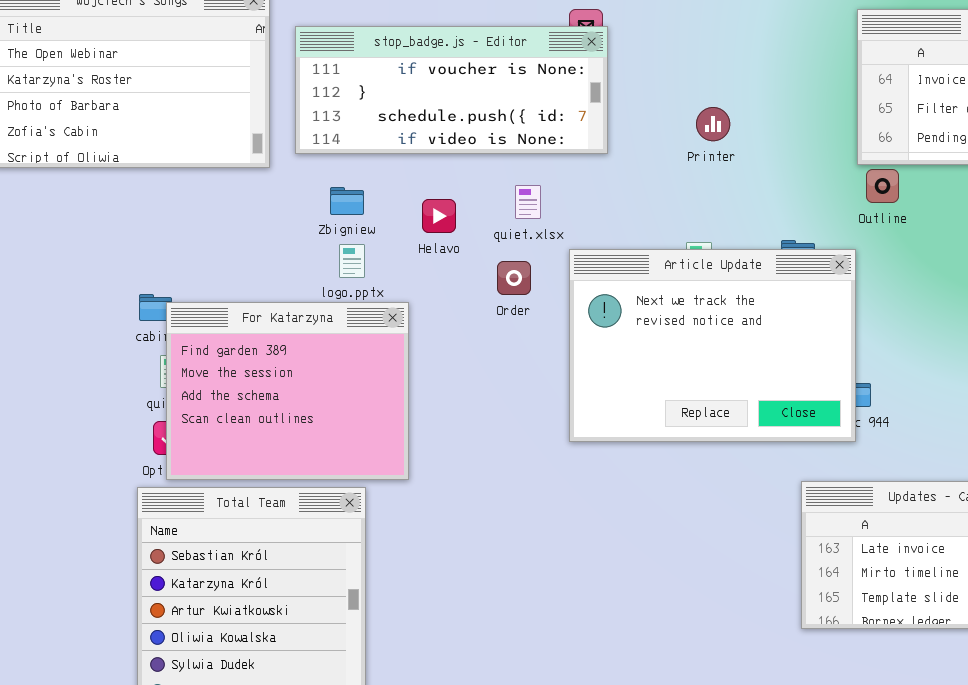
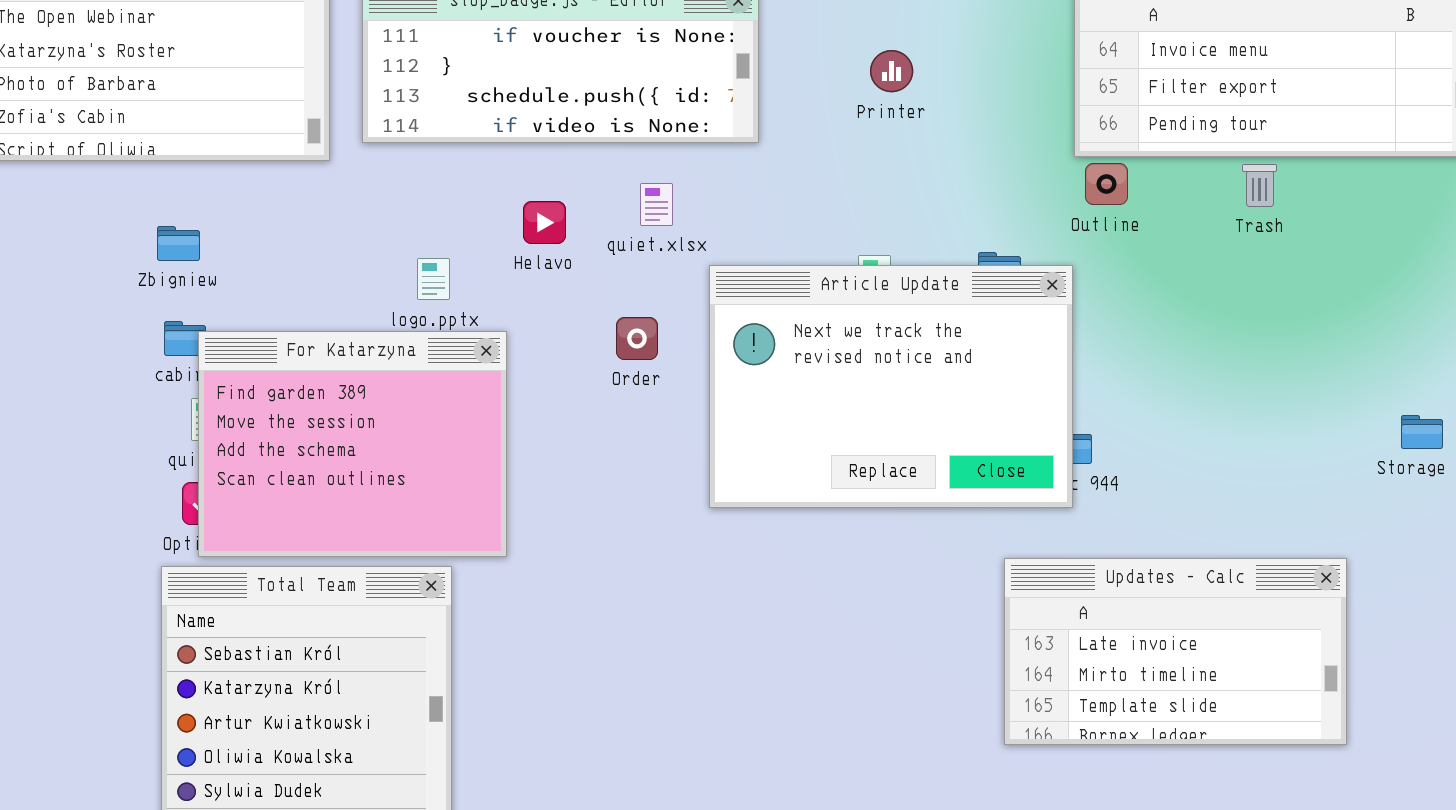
Printer: [696,107,730,141] -> [870,50,913,92], moved
Zbigniew: [330,187,364,215] -> [157,226,200,261], moved
Order: [497,261,531,295] -> [616,317,658,360], moved

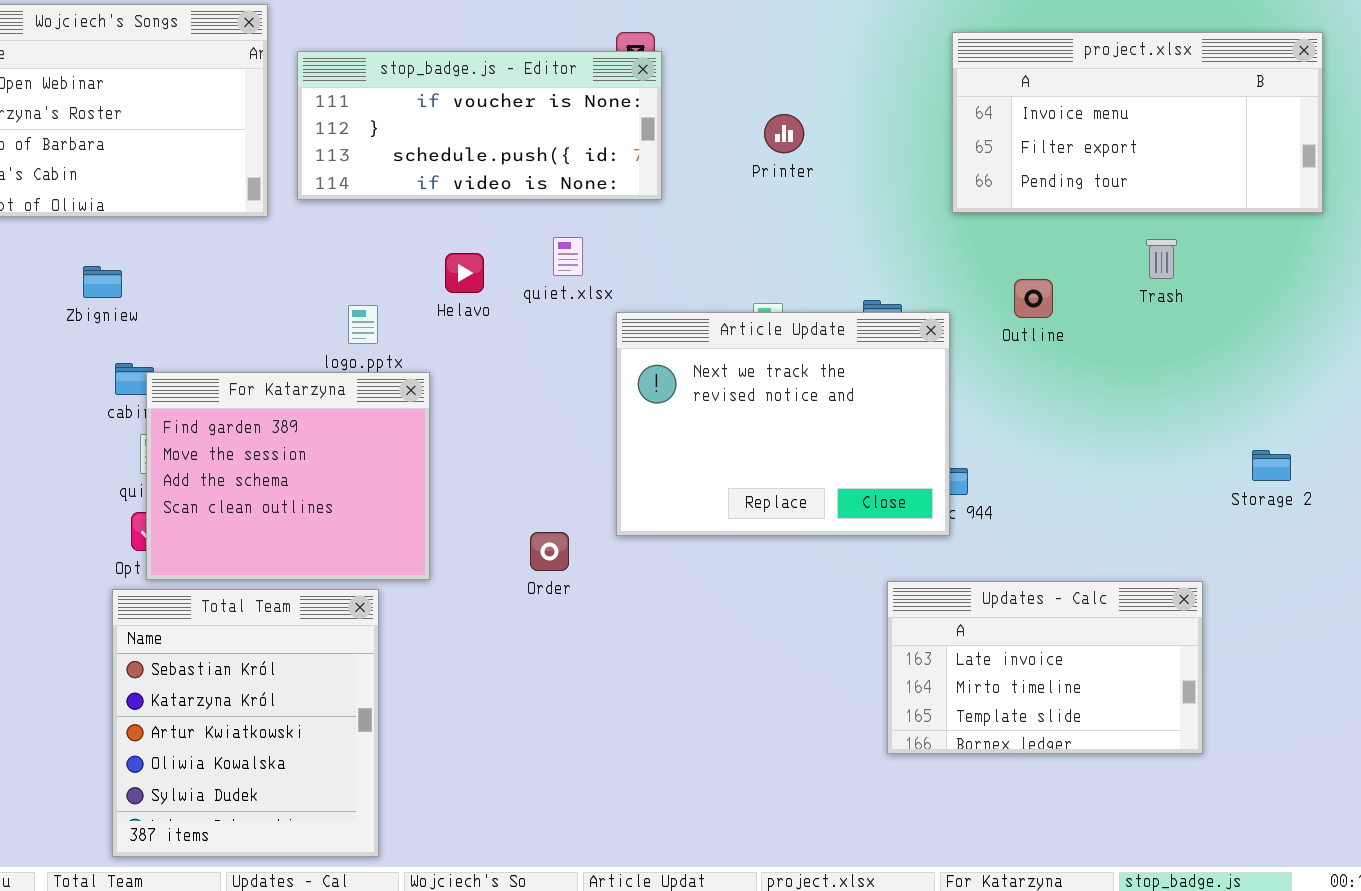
Outline: [1085,163,1128,205] -> [1014,279,1053,318], moved
Trash: [1242,164,1277,207] -> [1146,239,1177,279], moved
Zbigniew: [157,226,200,261] -> [83,266,122,298], moved
Order: [616,317,658,360] -> [530,532,569,571], moved

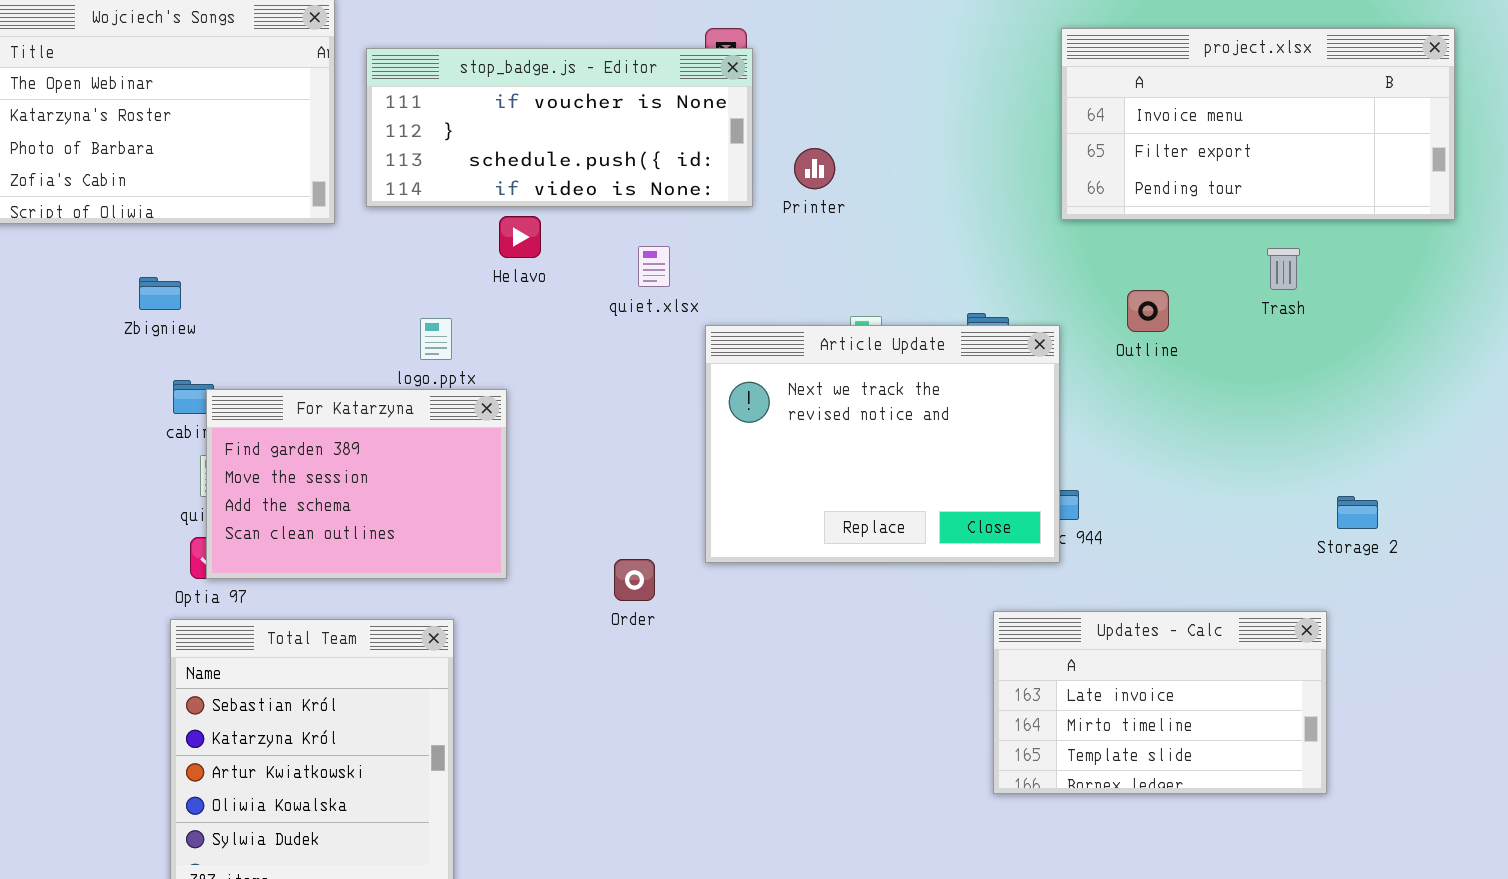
Printer: [764,114,804,153] -> [794,148,835,189], moved
Helavo: [445,253,484,293] -> [499,216,541,258], moved
For Katarzyna: [146,372,430,580] -> [206,389,507,579], resized
Storage 2: [1252,450,1291,481] -> [1337,496,1378,529], moved

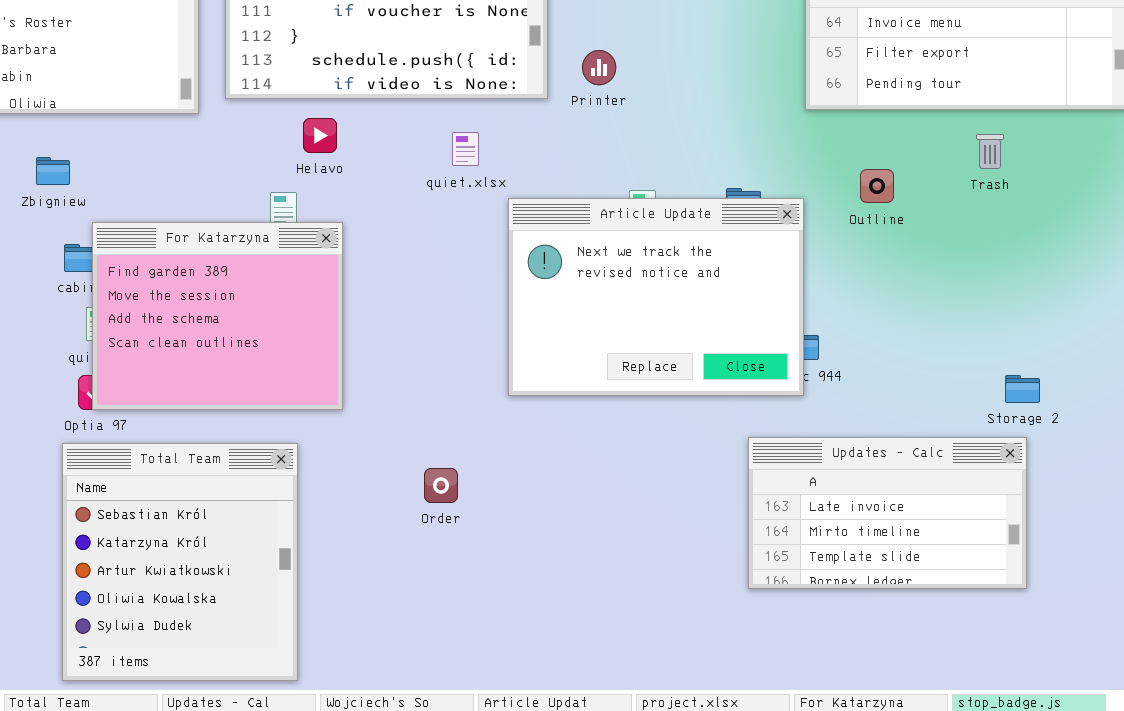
Helavo: [499,216,541,258] -> [303,118,337,153], moved
For Katarzyna: [206,389,507,579] -> [92,222,343,410], resized
Storage 2: [1337,496,1378,529] -> [1005,375,1040,403], moved
Order: [614,559,655,601] -> [424,468,458,503], moved

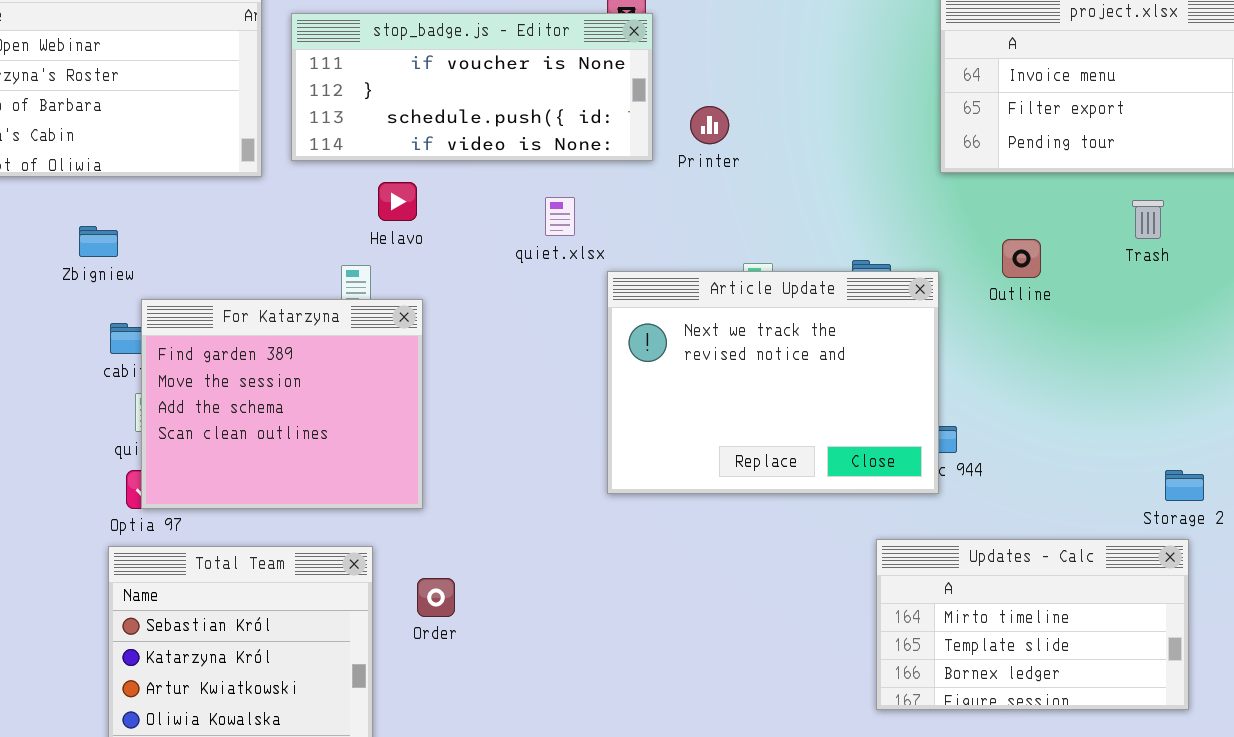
Updates - Calc: [748,437,1027,589] -> [876,539,1189,710], scrolled down 1 row
Order: [424,468,458,503] -> [417,578,455,617], moved

